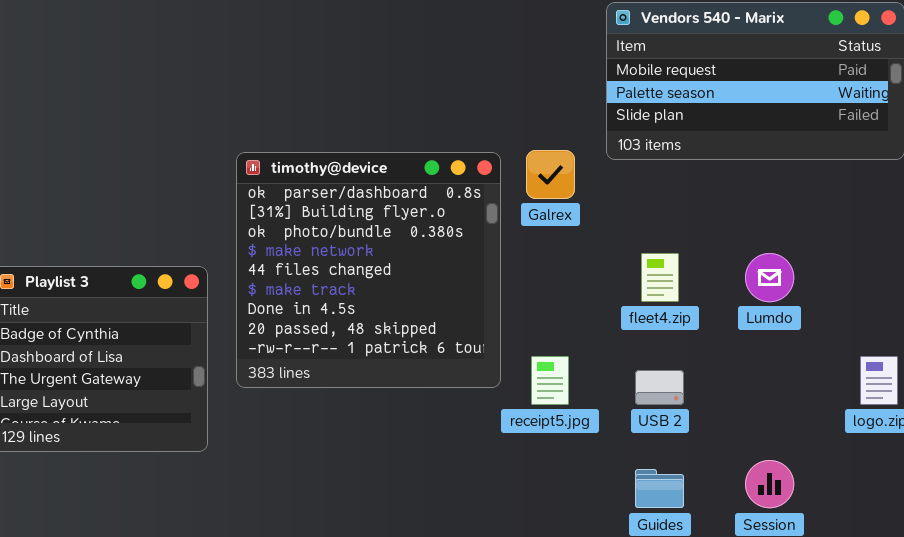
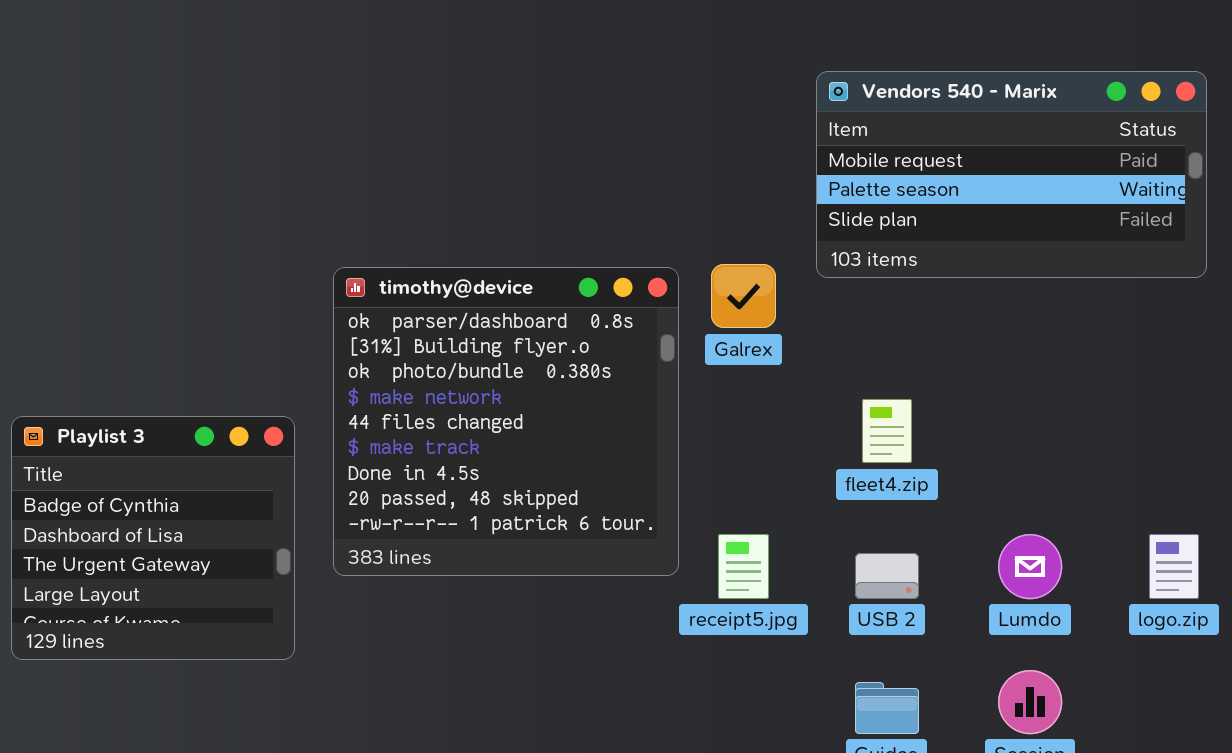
Lumdo: [745,253,794,302] -> [998,534,1062,599], moved

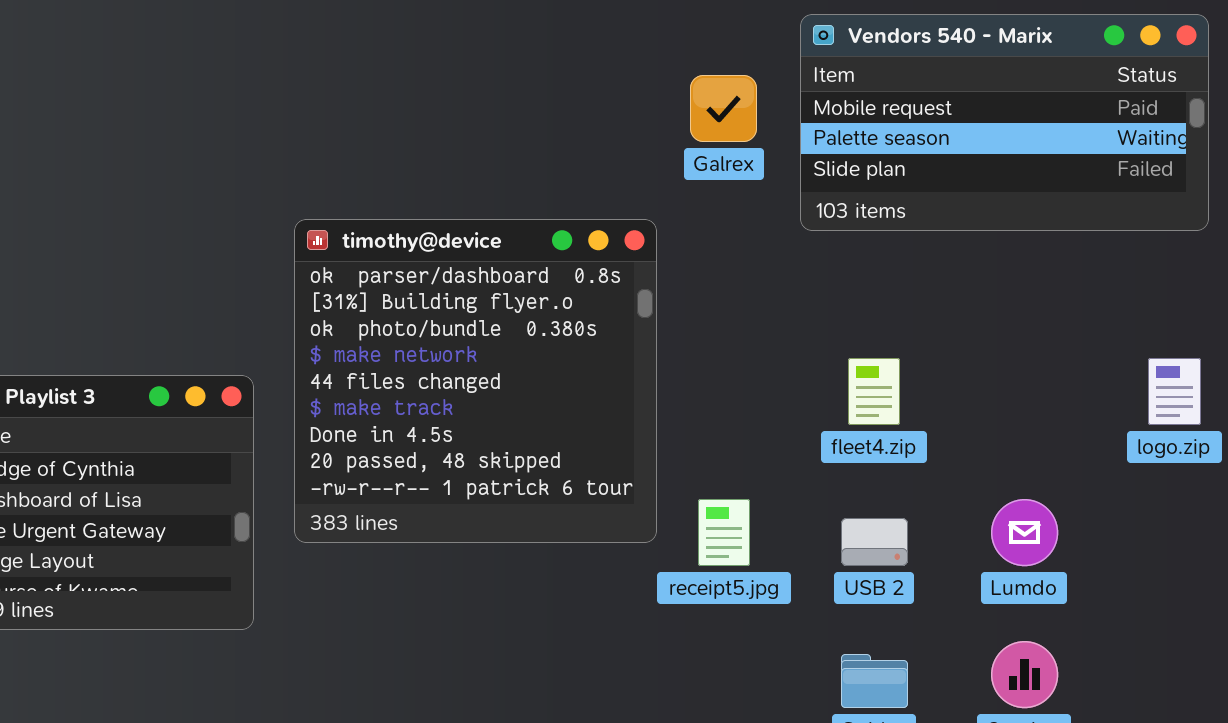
Galrex: [711,264,776,328] -> [690,75,757,142], moved
logo.zip: [1149,534,1199,599] -> [1148,358,1201,425], moved

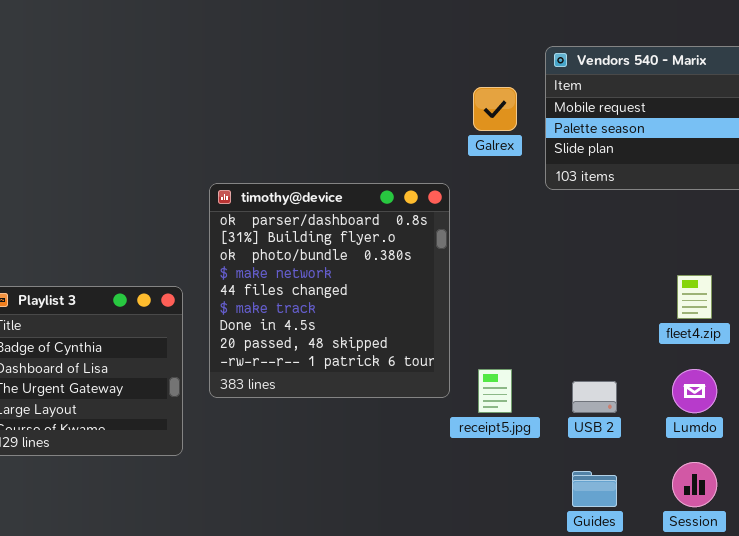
fleet4.zip: [848,358,900,425] -> [677,275,712,319], moved

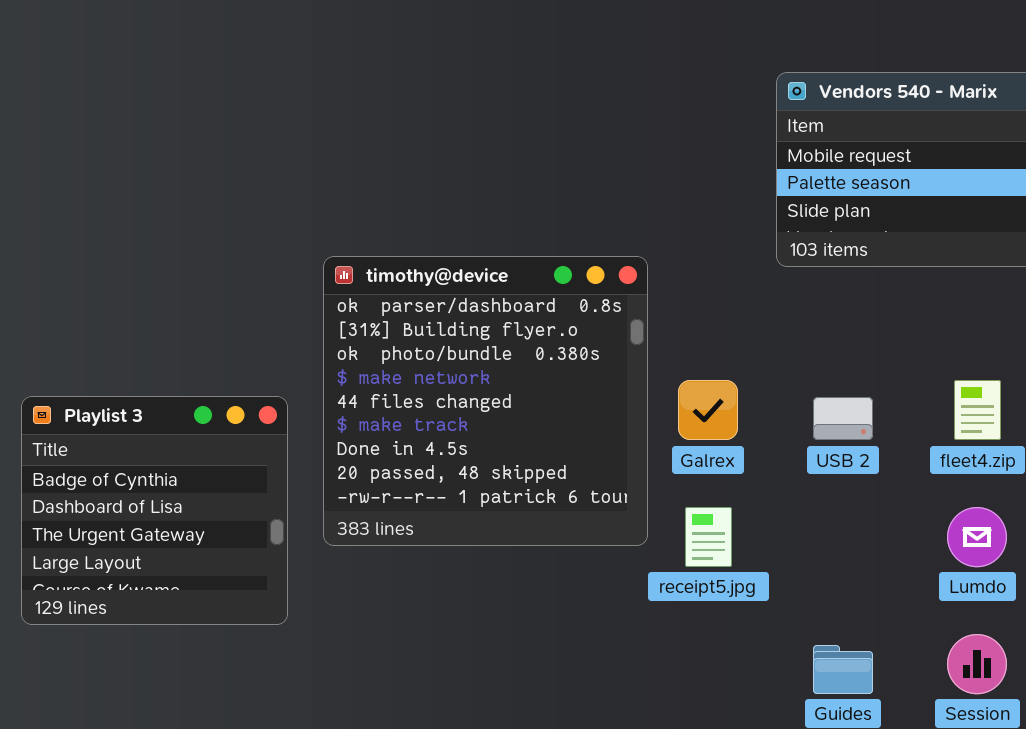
Galrex: [473,87,517,131] -> [678,380,738,440], moved
USB 2: [572,381,617,413] -> [813,397,873,440], moved

